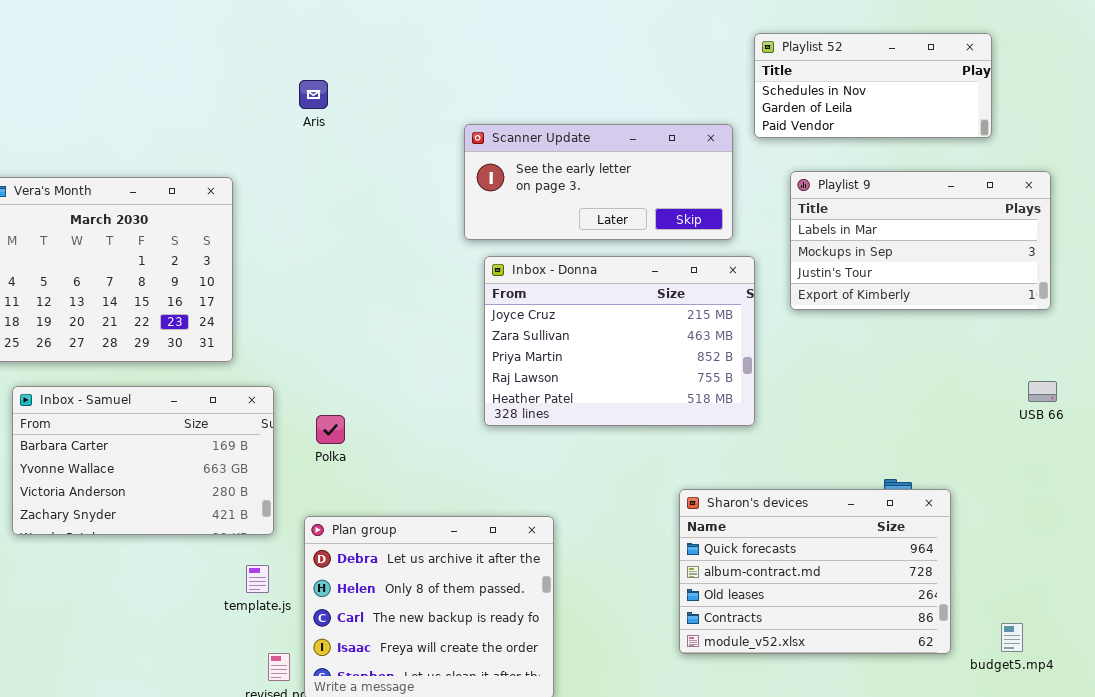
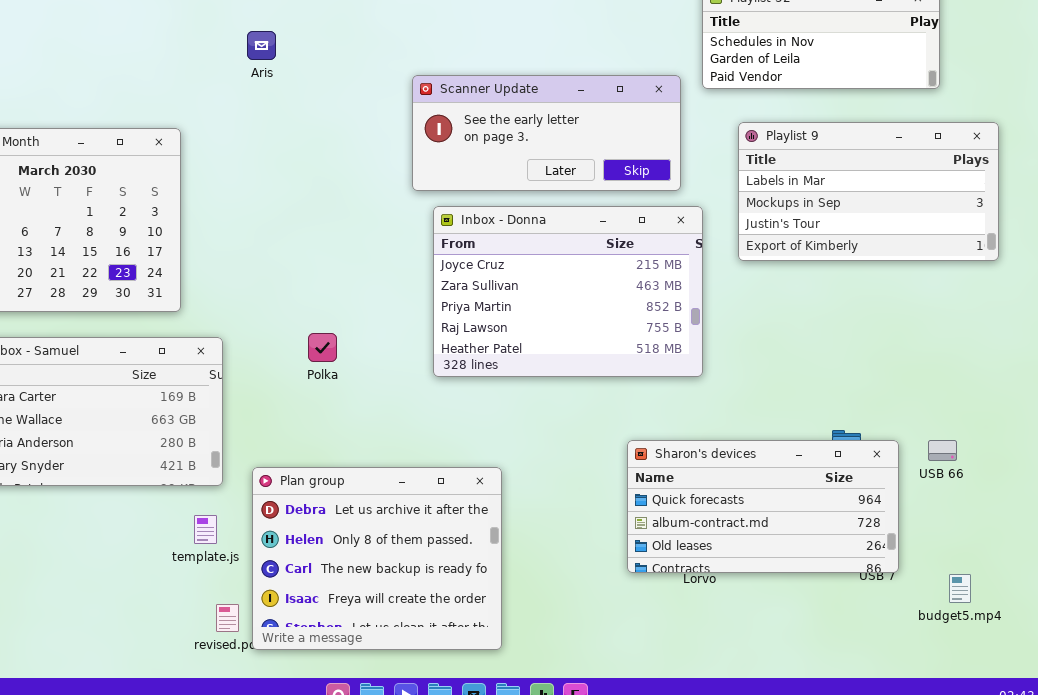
USB 66: [1028,381,1057,402] -> [928,440,957,461], moved
Polka: [316,415,345,444] -> [308,333,337,362], moved
Sharon's devices: [679,489,951,654] -> [627,440,899,573], resized

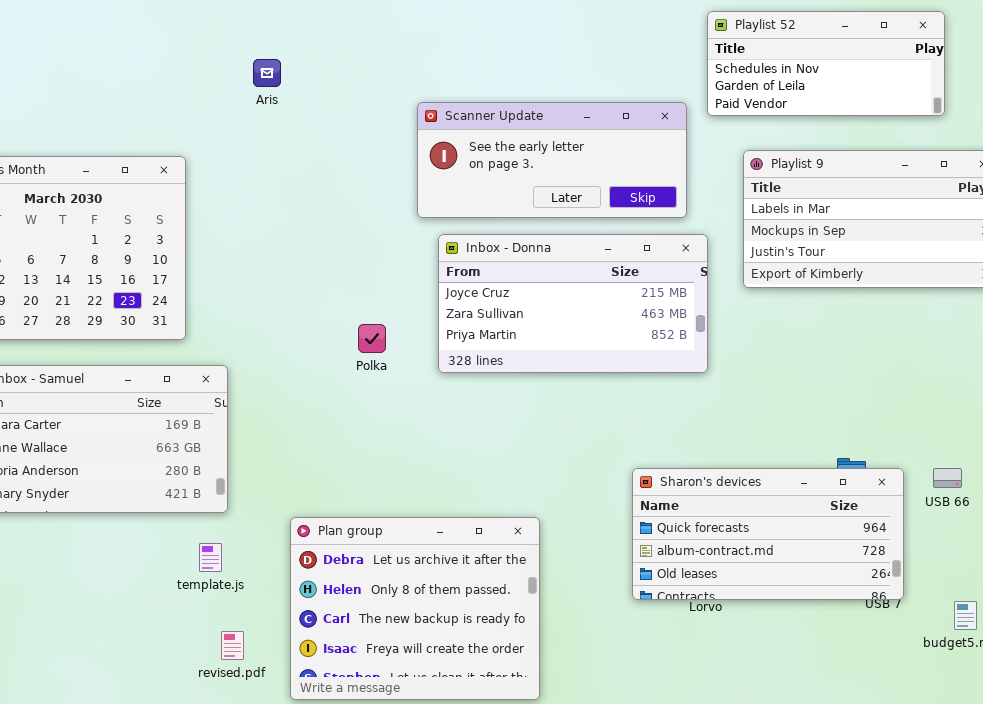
Inbox - Donna: [433,206,703,377] -> [438,234,708,373], resized
Polka: [308,333,337,362] -> [358,324,386,353], moved
Plan group: [252,467,502,650] -> [290,517,540,700], moved

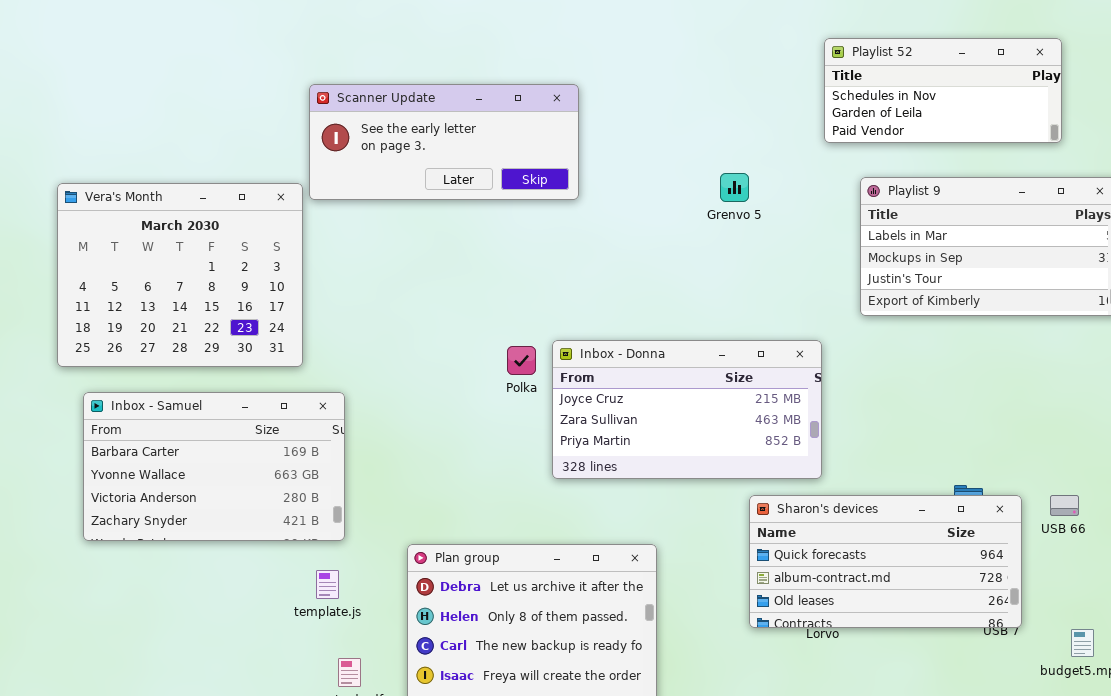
Scanner Update: [417,102,687,218] -> [309,84,579,200], moved
Inbox - Donna: [438,234,708,373] -> [552,340,822,479], moved
Polka: [358,324,386,353] -> [507,346,536,375], moved

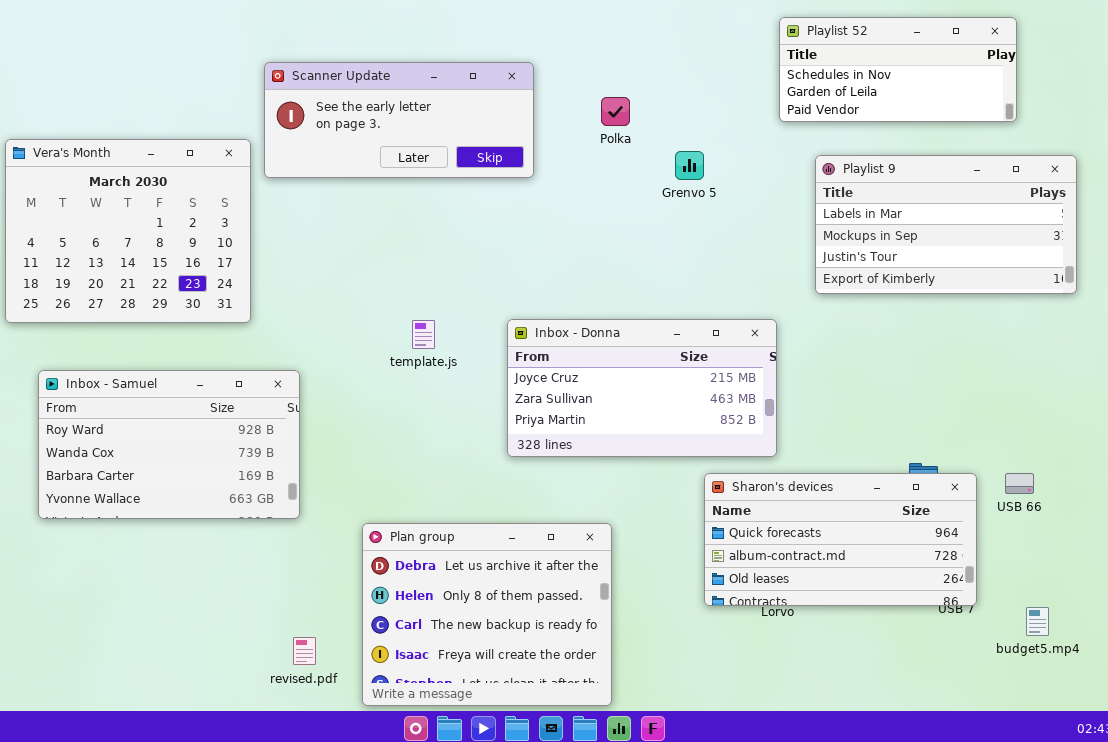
Vera's Month: [57,183,303,367] -> [5,139,251,323], moved
Polka: [507,346,536,375] -> [601,97,630,126], moved
Inbox - Samuel: [83,392,345,541] -> [38,370,300,519], scrolled up 2 rows
template.js: [316,570,339,599] -> [412,320,435,349], moved

